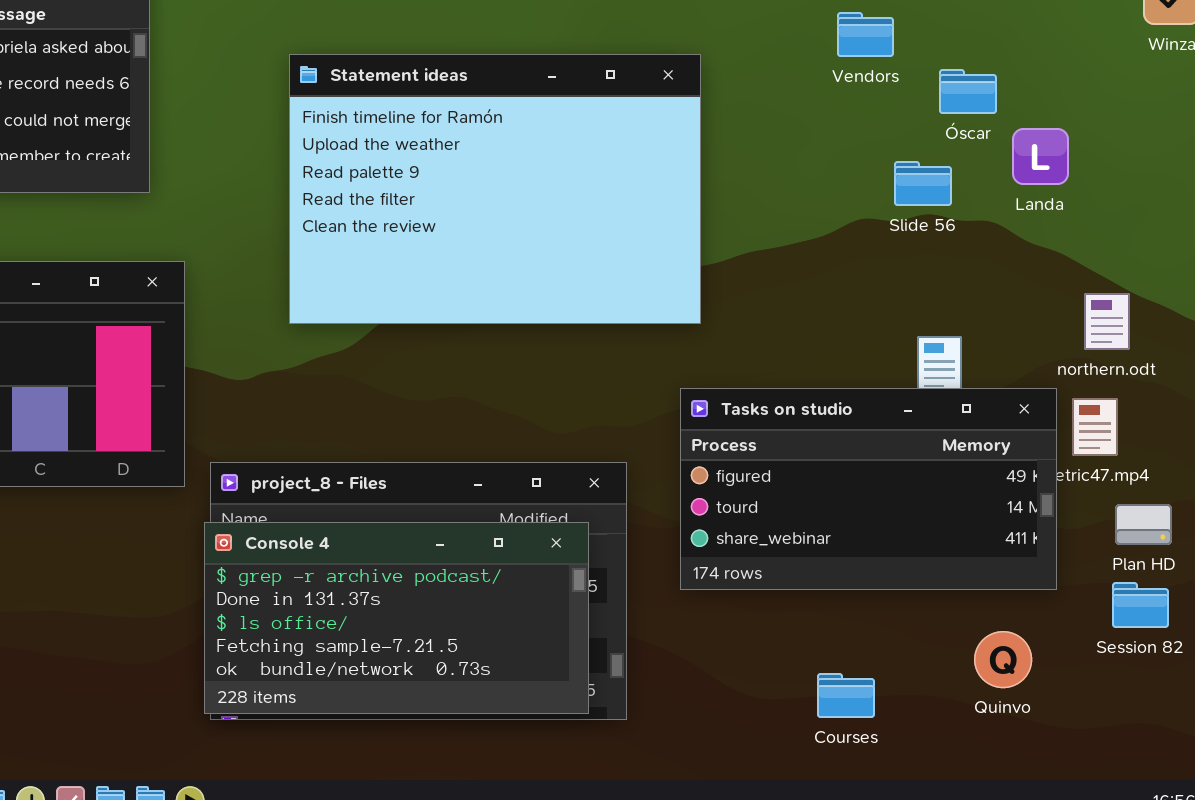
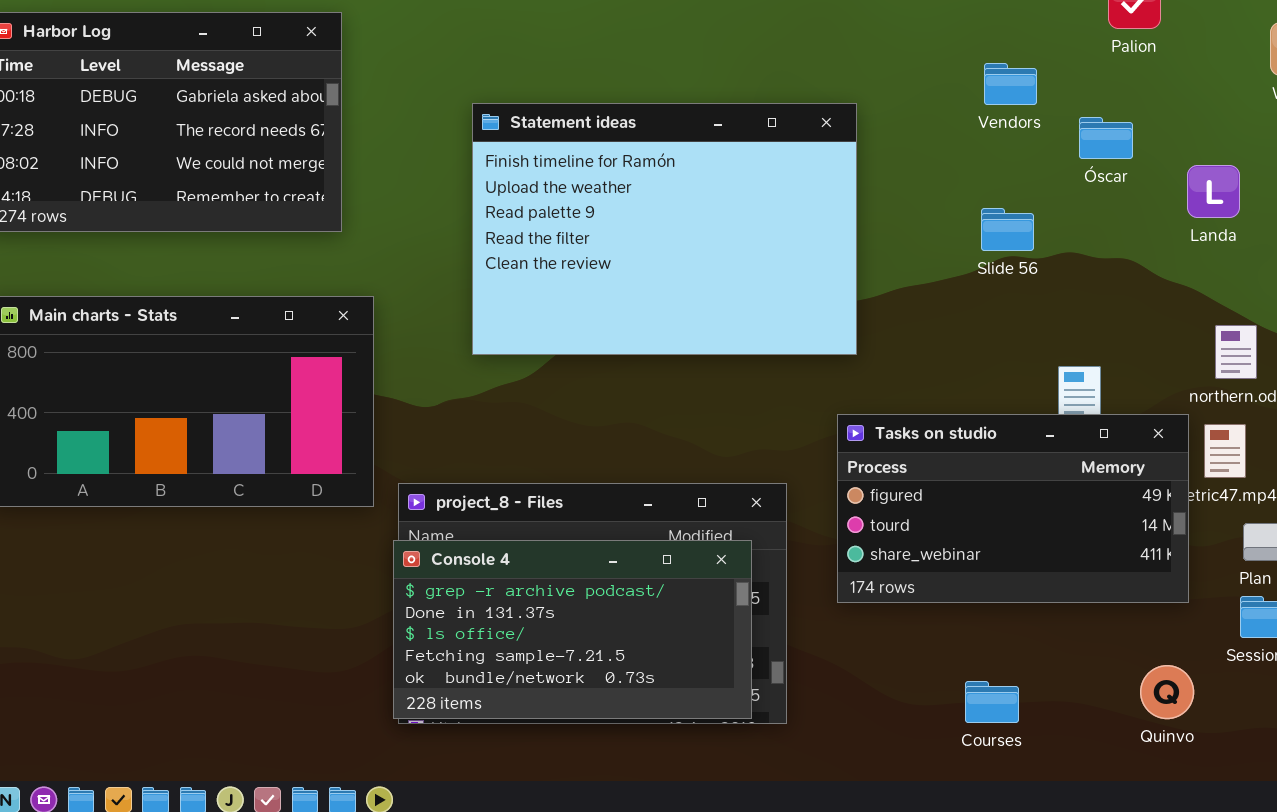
Landa: [1012,128,1069,185] -> [1187,165,1240,218], moved
Slide 56: [894,161,952,206] -> [981,208,1034,251], moved
Quinvo: [974,631,1032,688] -> [1140,665,1194,719], moved

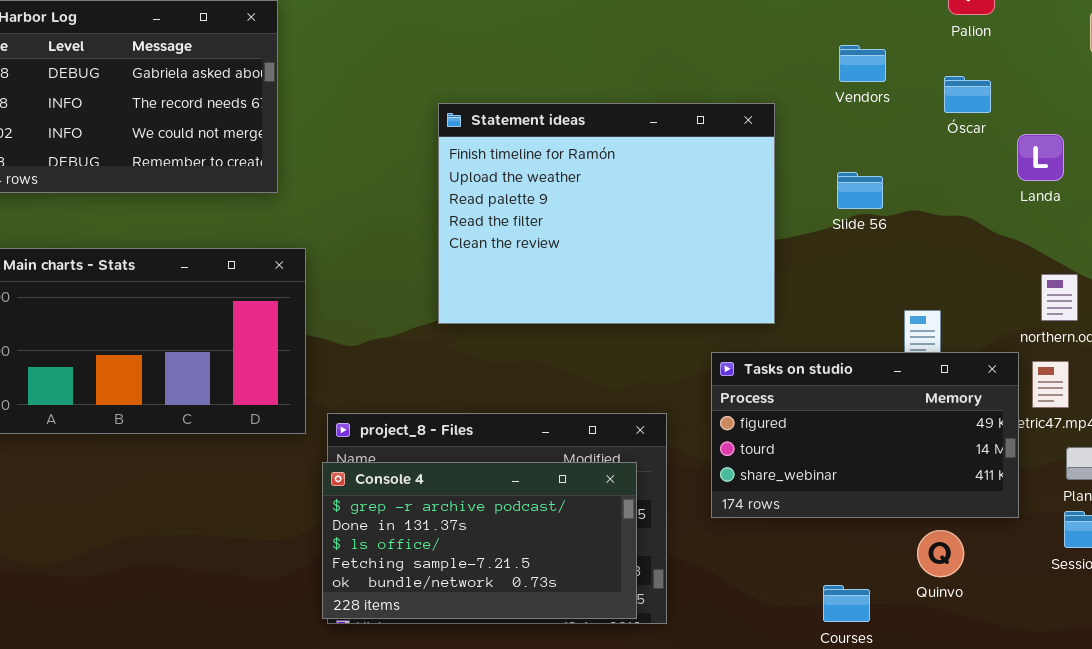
Statement ideas: [472,103,857,355] -> [438,103,775,324], moved
Óscar: [1079,117,1133,159] -> [944,76,991,113], moved
Quinvo: [1140,665,1194,719] -> [917,530,964,577], moved

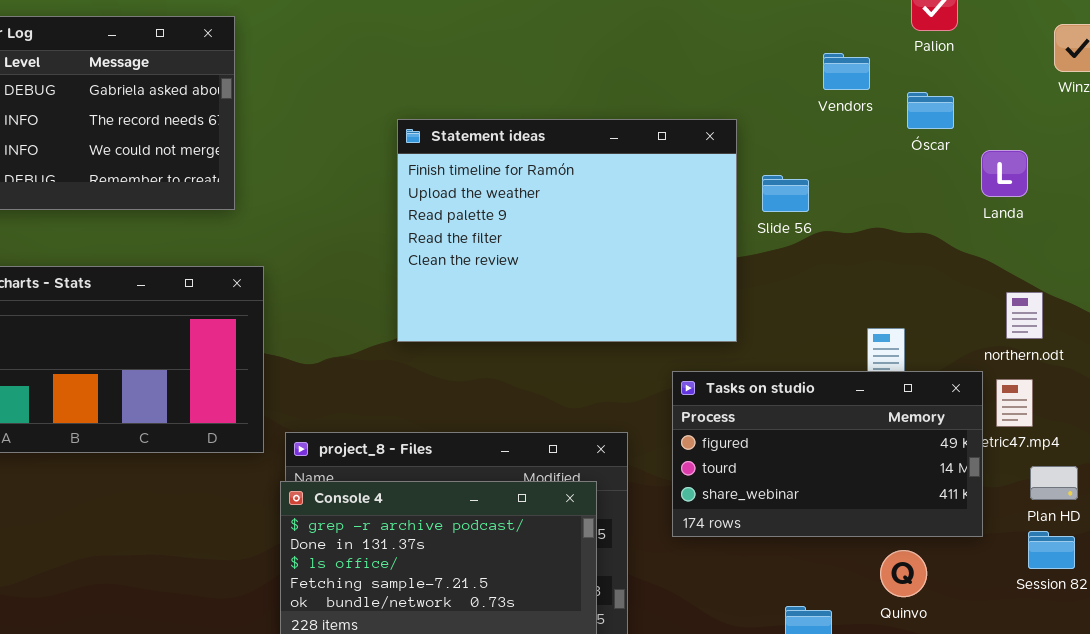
Vendors: [839,45,886,82] -> [823,53,870,90], moved
Slide 56: [837,172,883,209] -> [762,175,809,212], moved

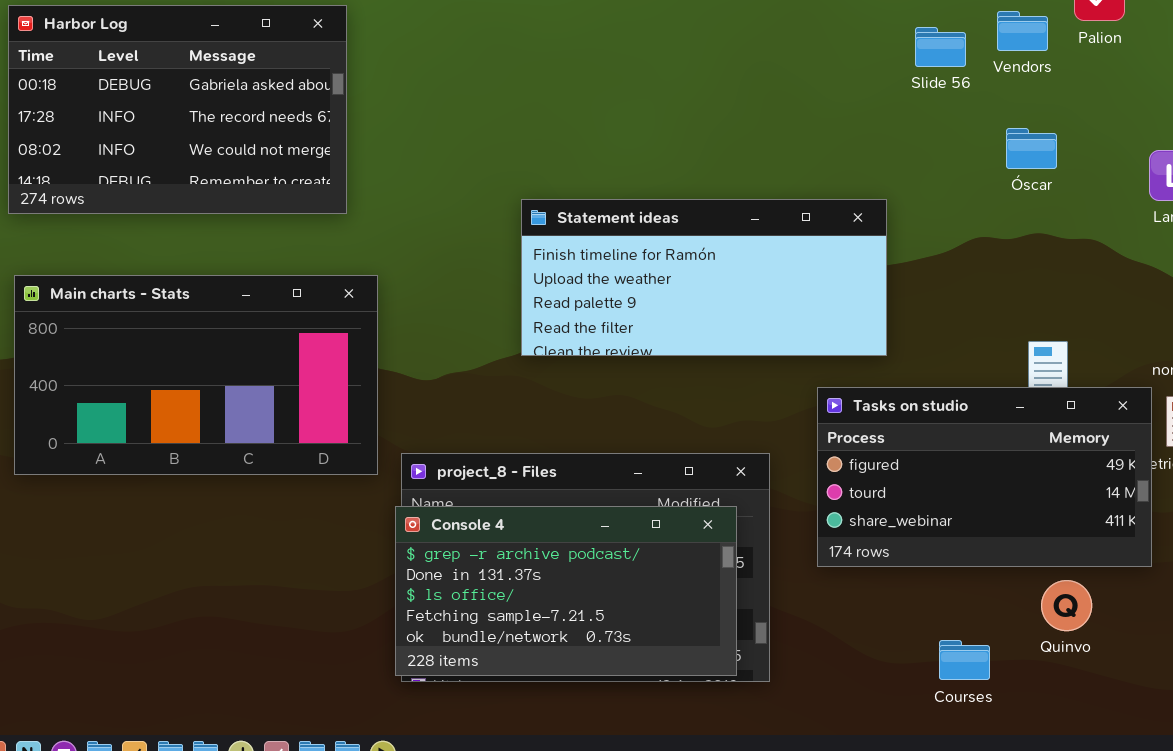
Vendors: [823,53,870,90] -> [997,11,1048,51], moved
Óscar: [907,92,954,129] -> [1006,128,1057,169], moved
Statement ideas: [397,119,737,342] -> [521,199,887,356], resized
Slide 56: [762,175,809,212] -> [915,27,966,67], moved

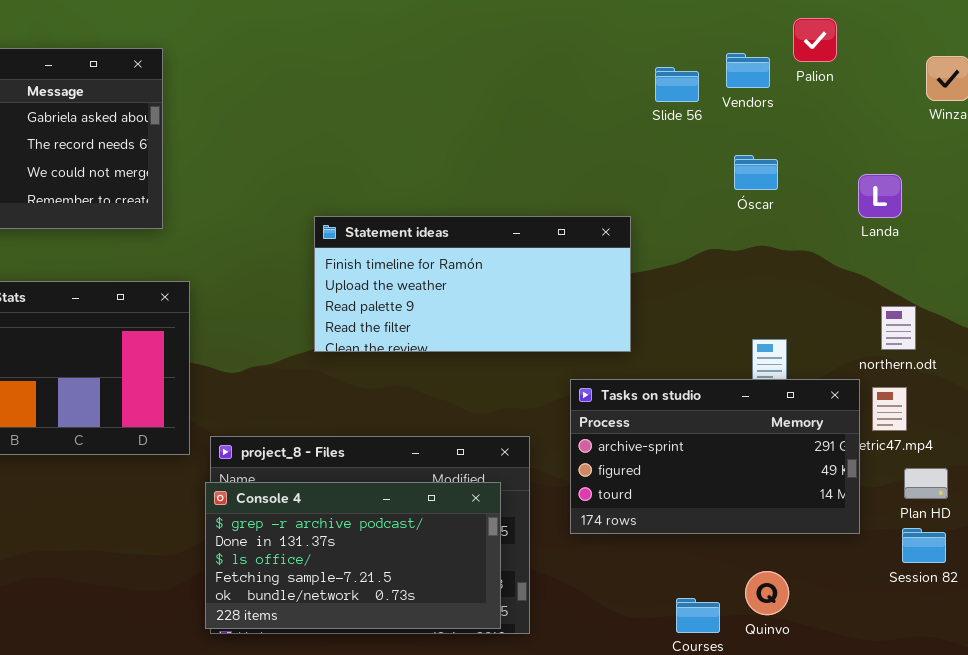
Tasks on studio: [817,387,1152,567] -> [570,379,860,534], scrolled up 1 row
Quinvo: [1041,580,1092,631] -> [745,571,789,615], moved

